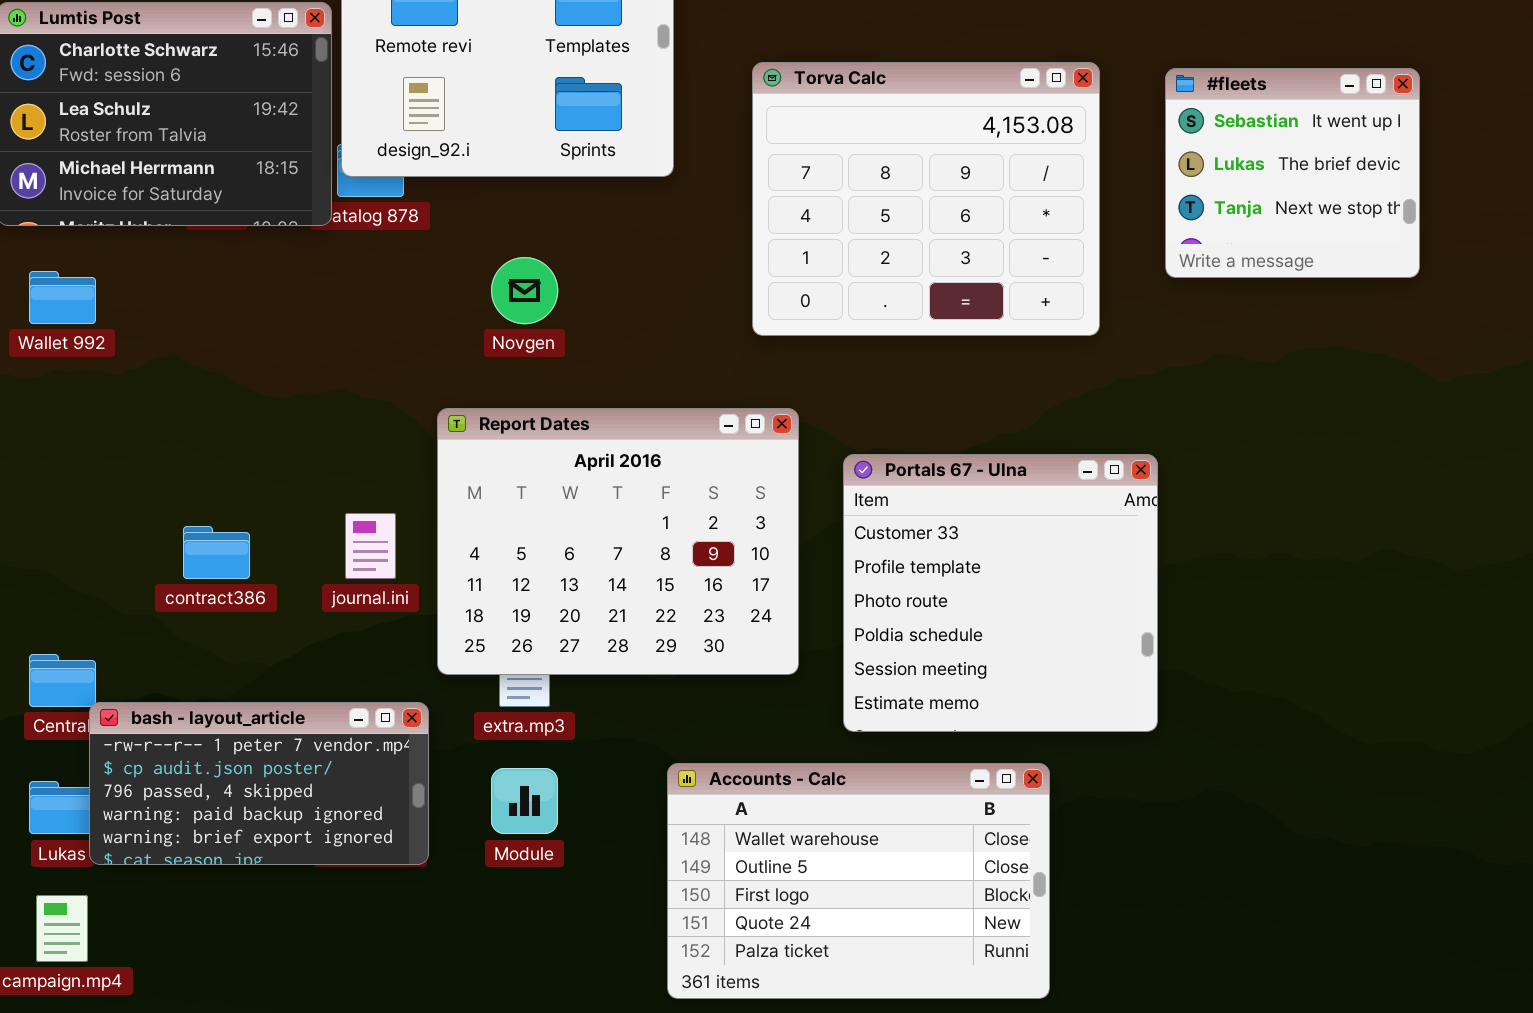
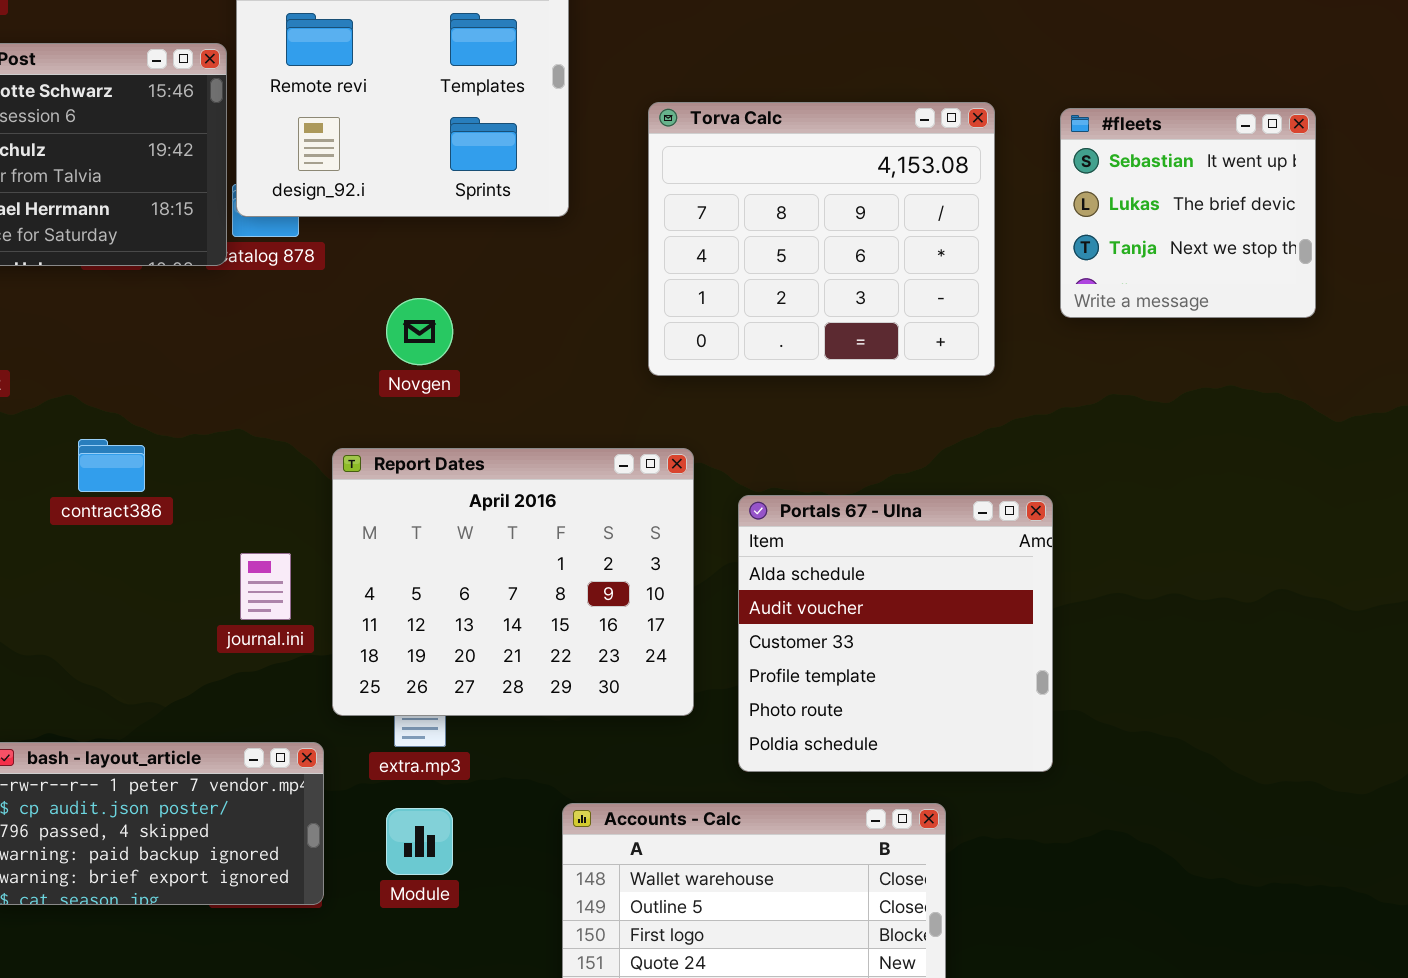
Portals 67 - Ulna: [843,454,1158,732] -> [738,495,1053,772], scrolled up 2 rows
contract386: [183,526,250,579] -> [78,439,145,492], moved

